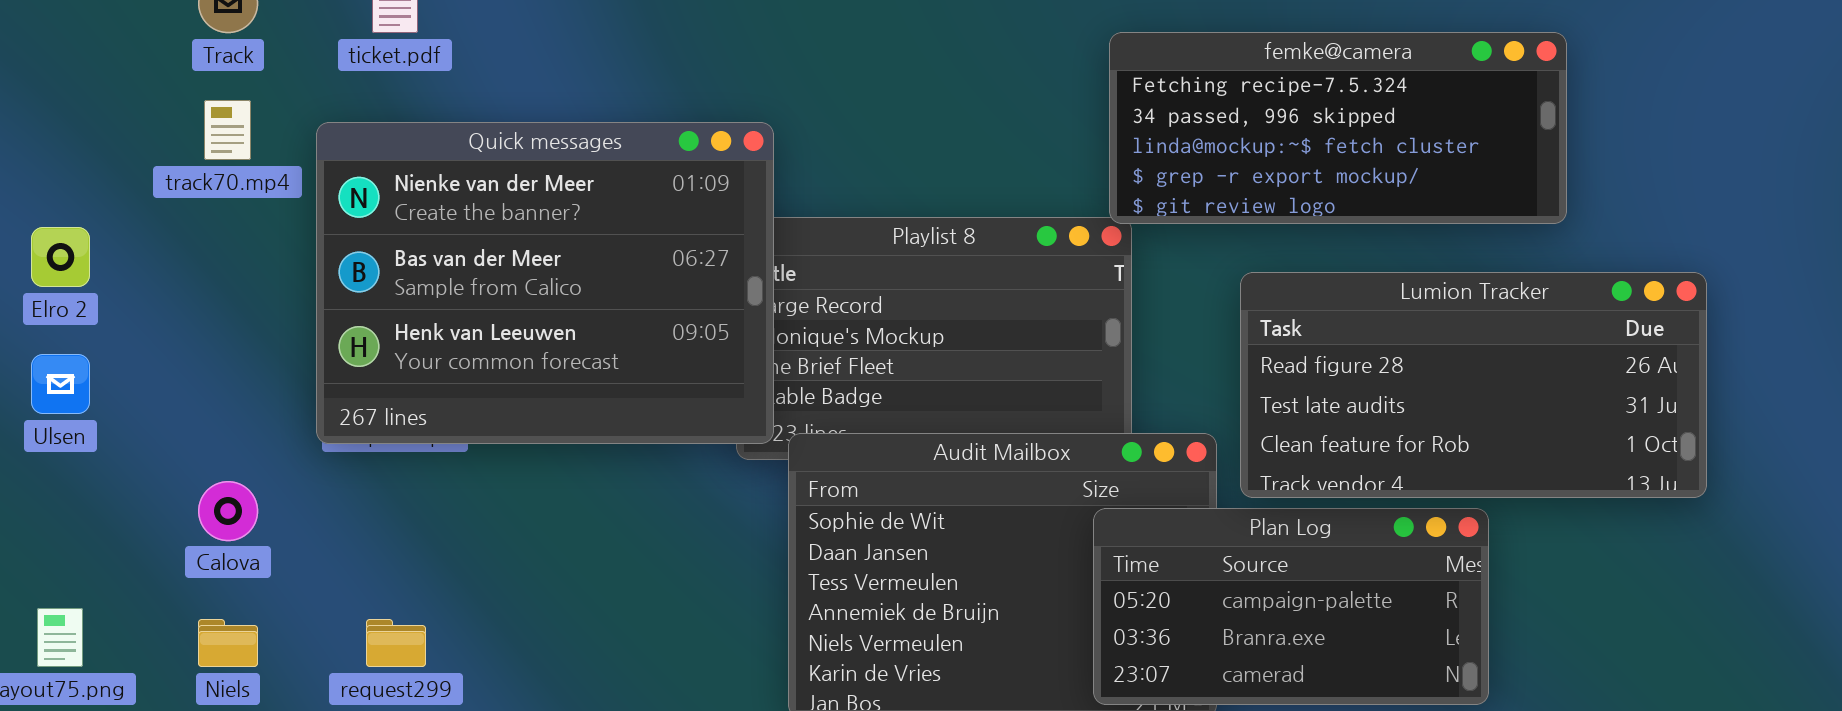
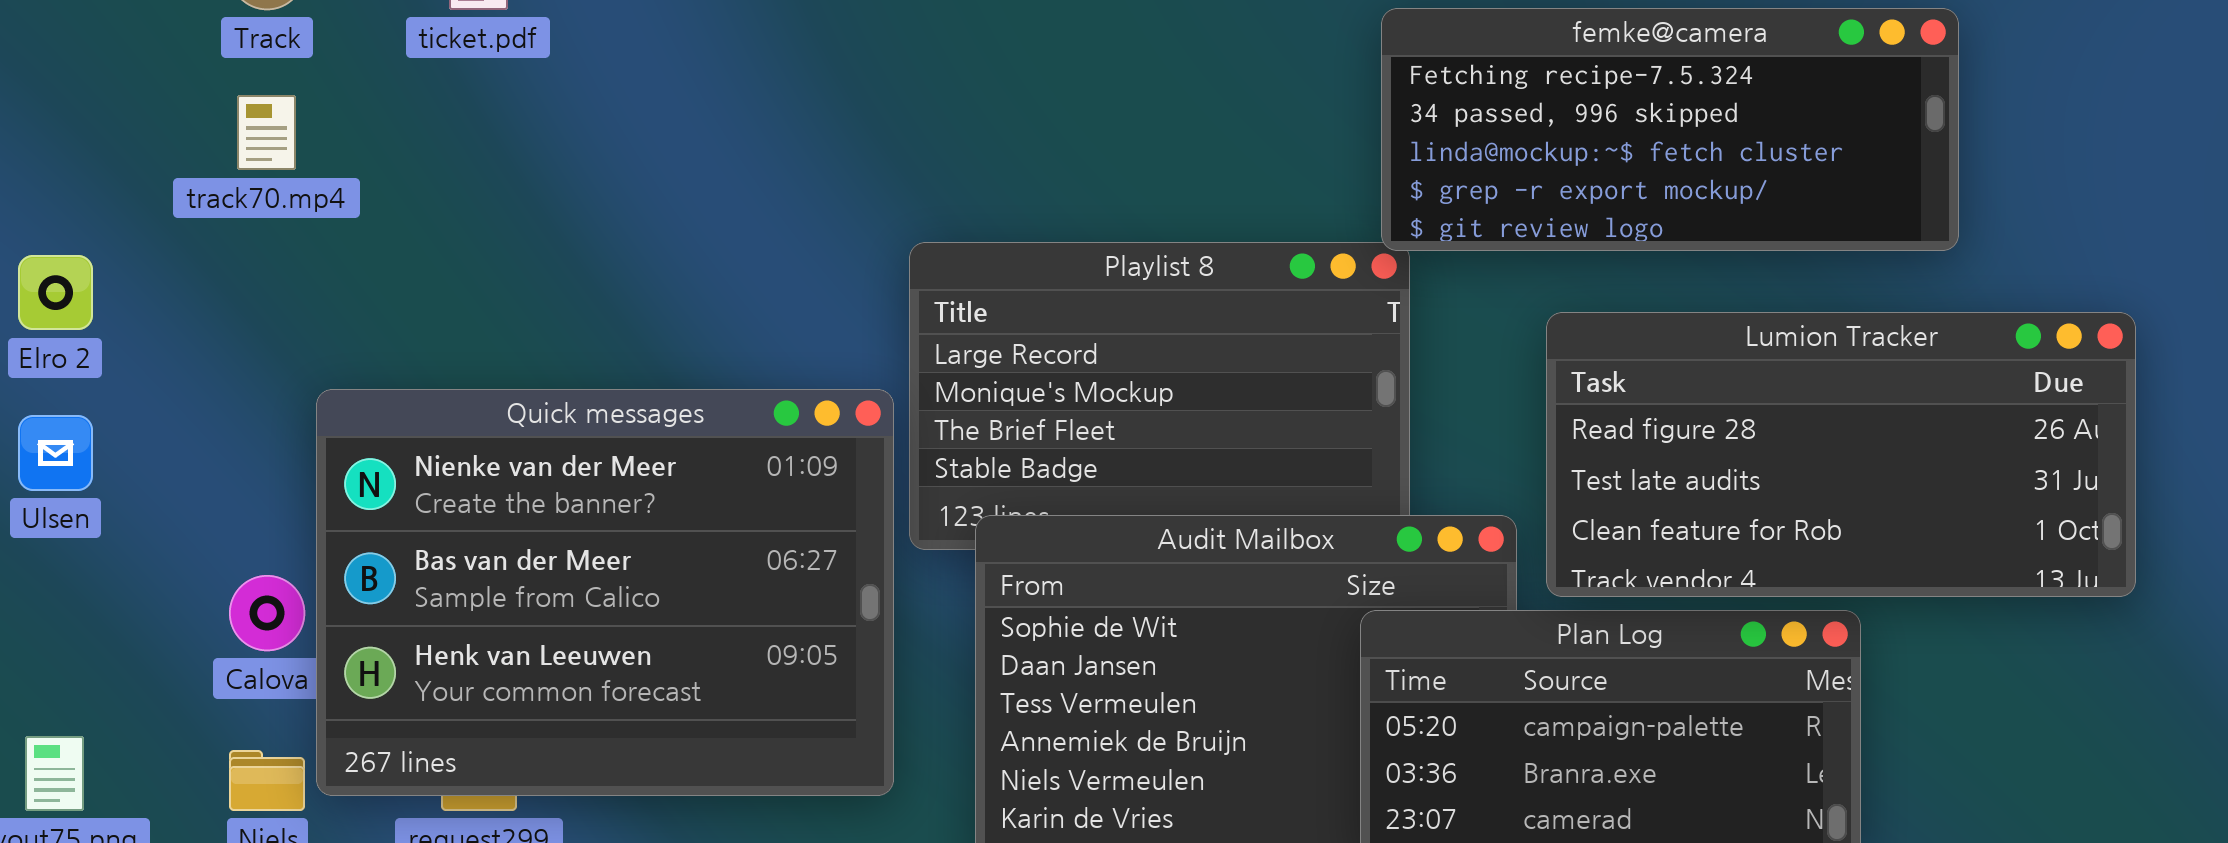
Quick messages: [316,122,774,444] -> [316,389,894,796], moved

